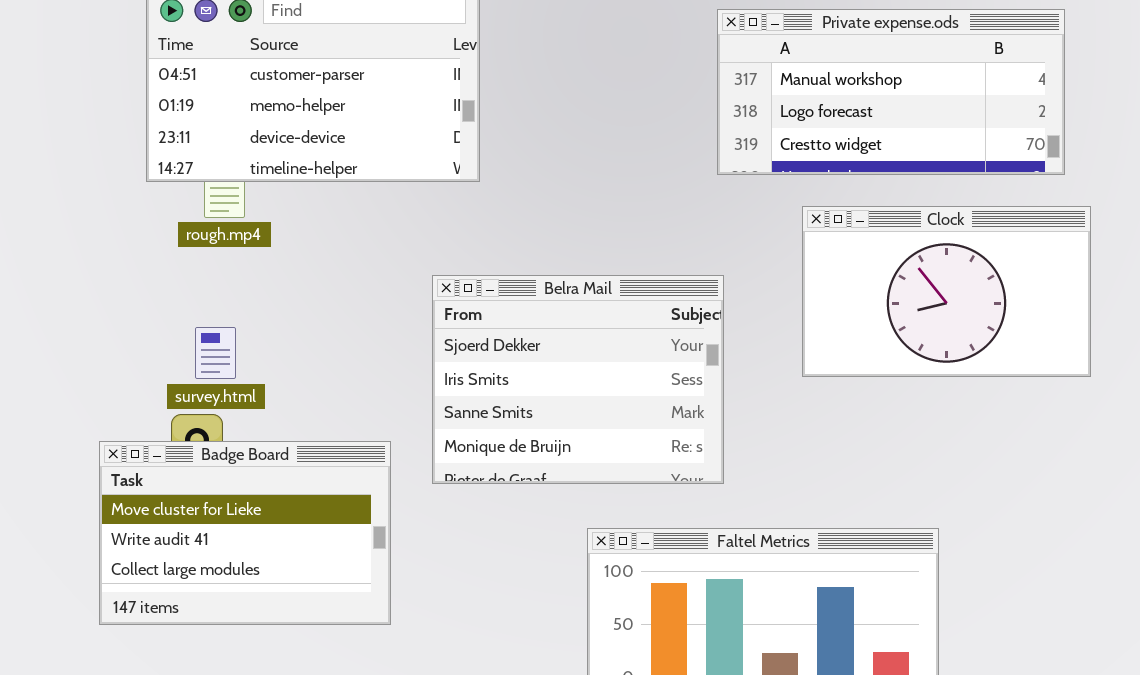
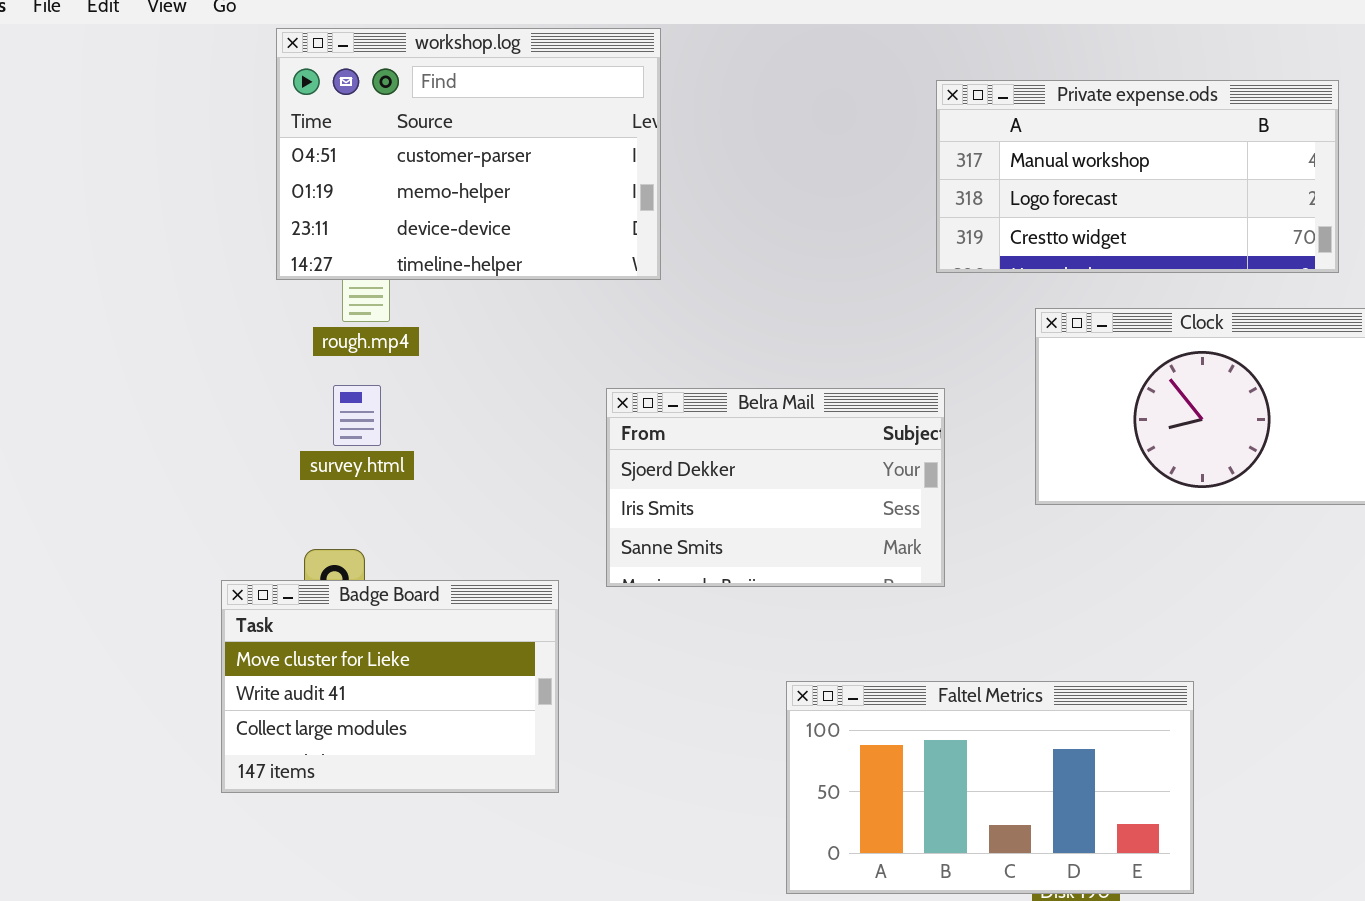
Belra Mail: [432,275,724,484] -> [606,388,945,587], resized
survey.html: [195,327,236,379] -> [333,385,381,446], moved

